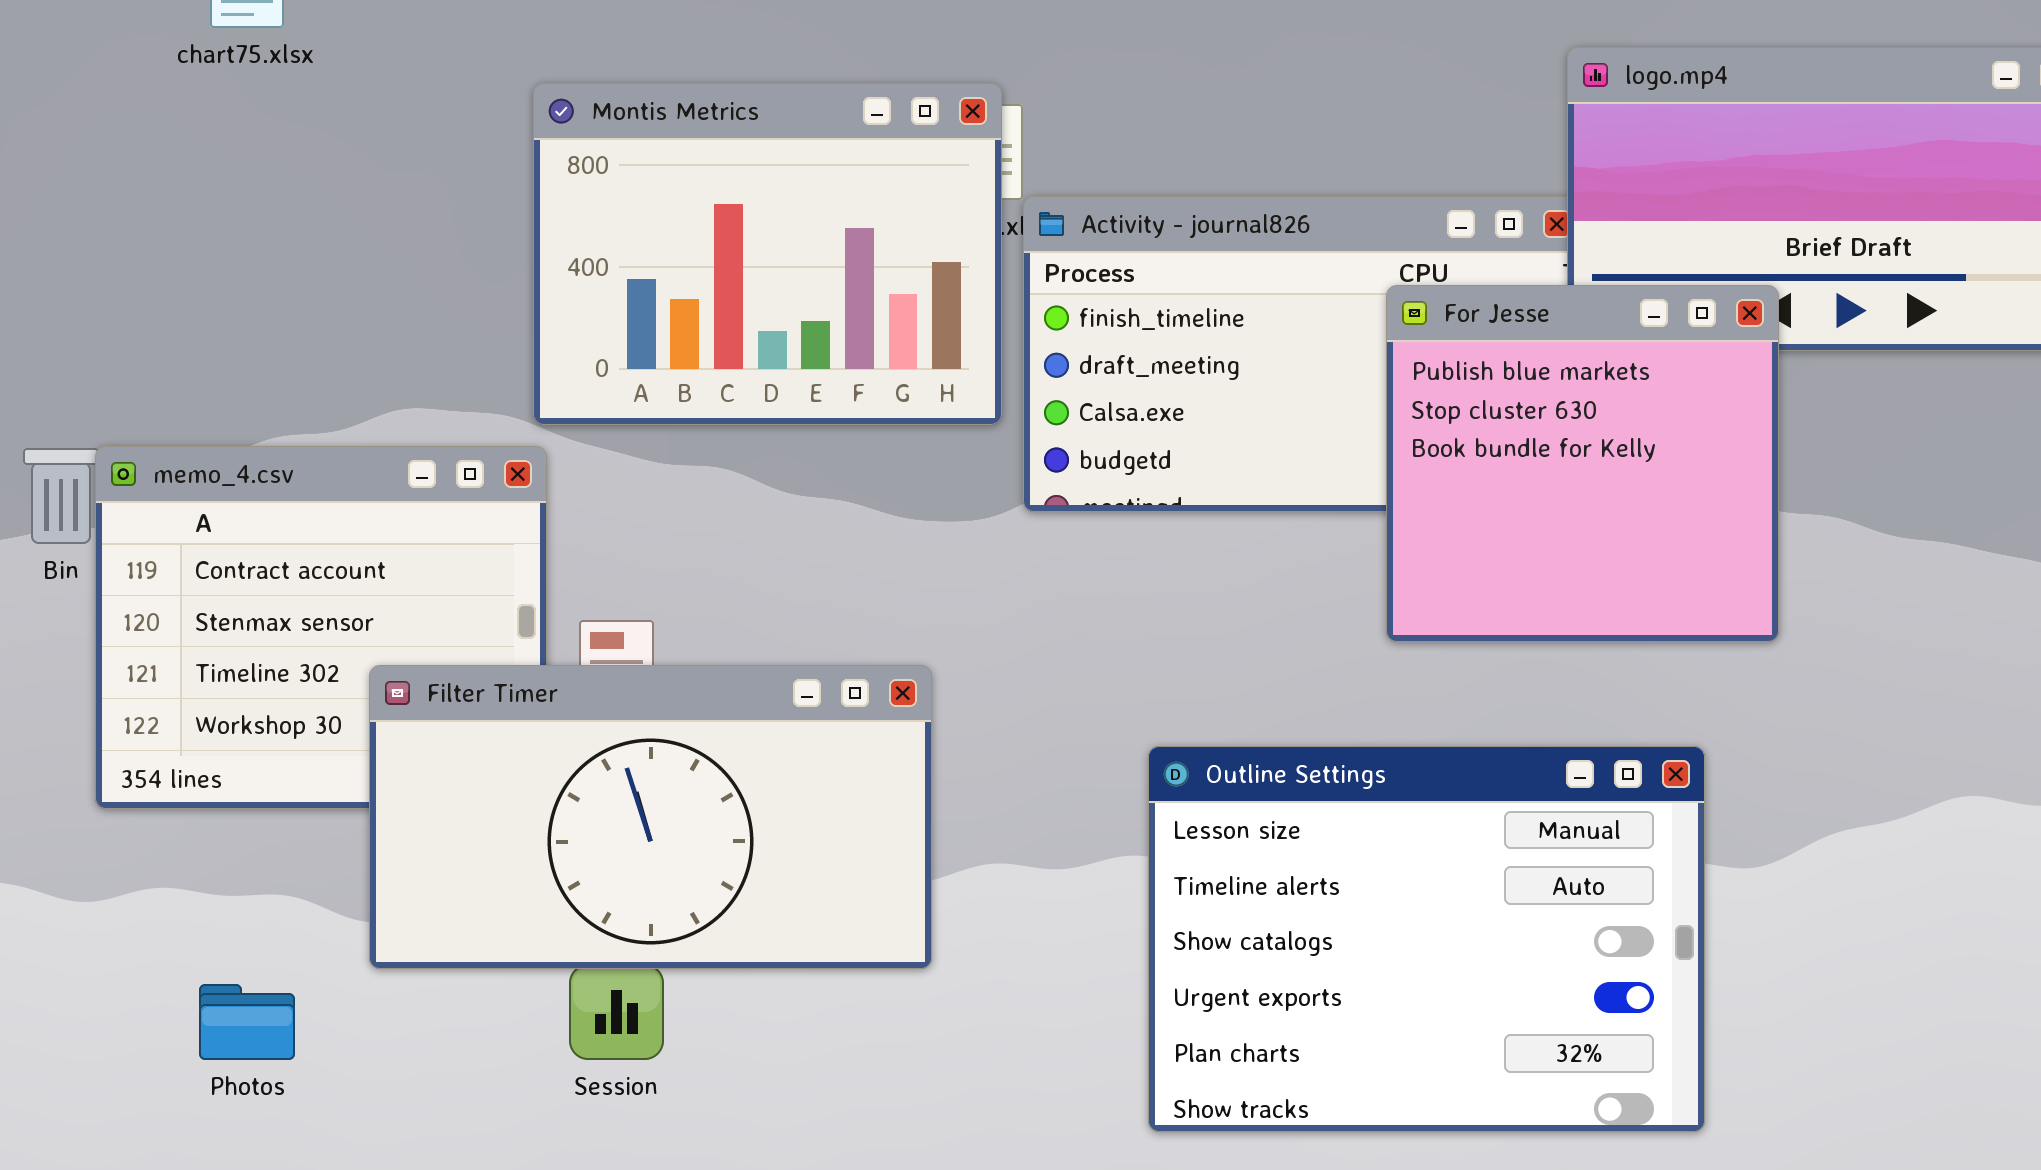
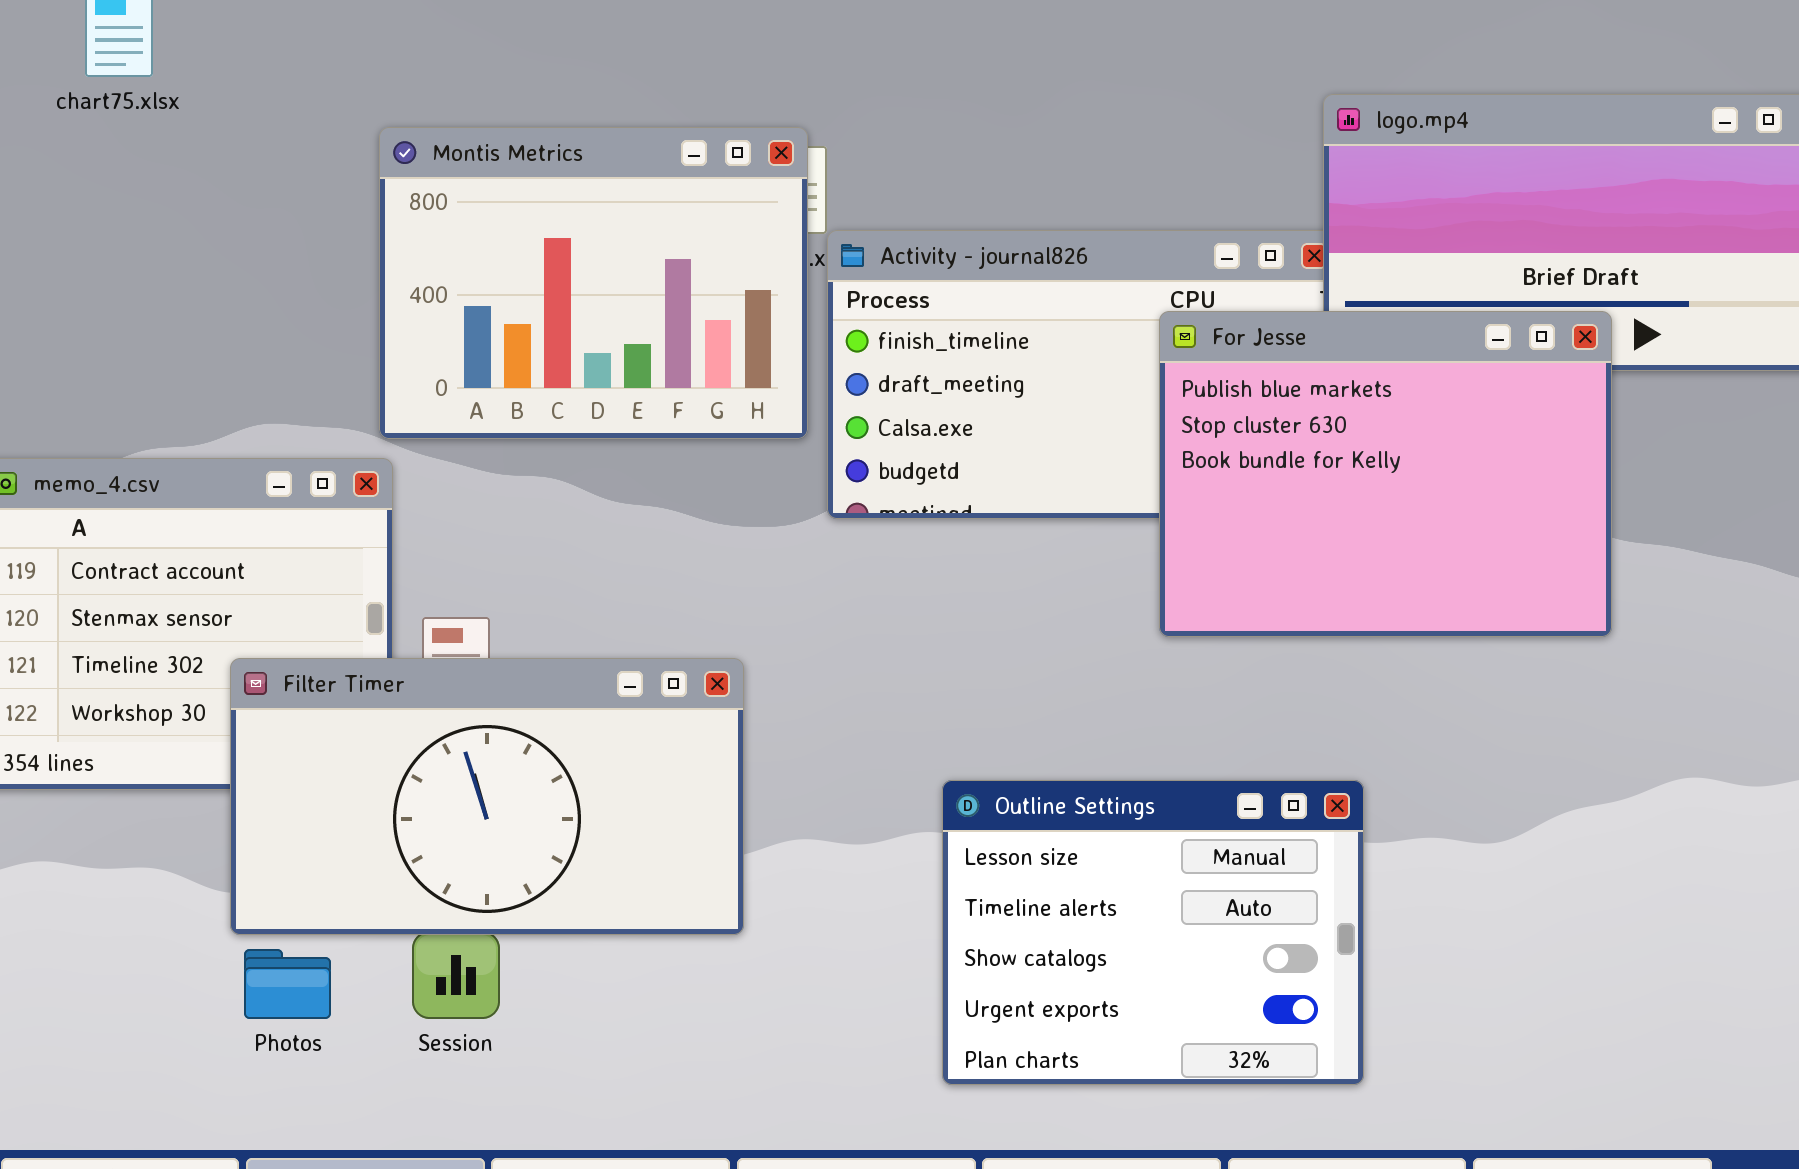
For Jesse: [1386,285,1779,642] -> [1159,311,1612,637], resized
Outline Settings: [1148,746,1705,1132] -> [942,780,1364,1085], resized
Photos: [199,984,295,1060] -> [244,949,331,1019], moved

